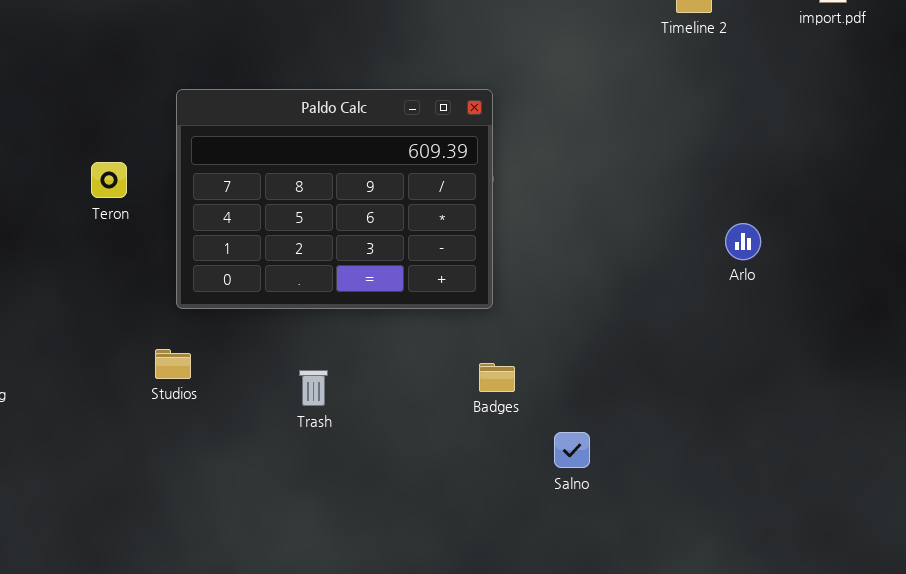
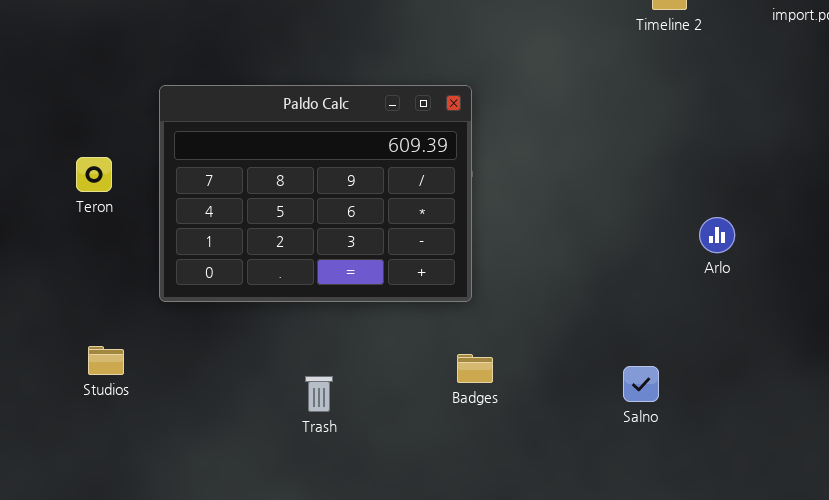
Studios: [155,349,191,379] -> [88,346,124,375], moved
Trash: [299,370,328,406] -> [305,376,333,412], moved
Salno: [554,432,590,468] -> [623,366,659,402], moved

